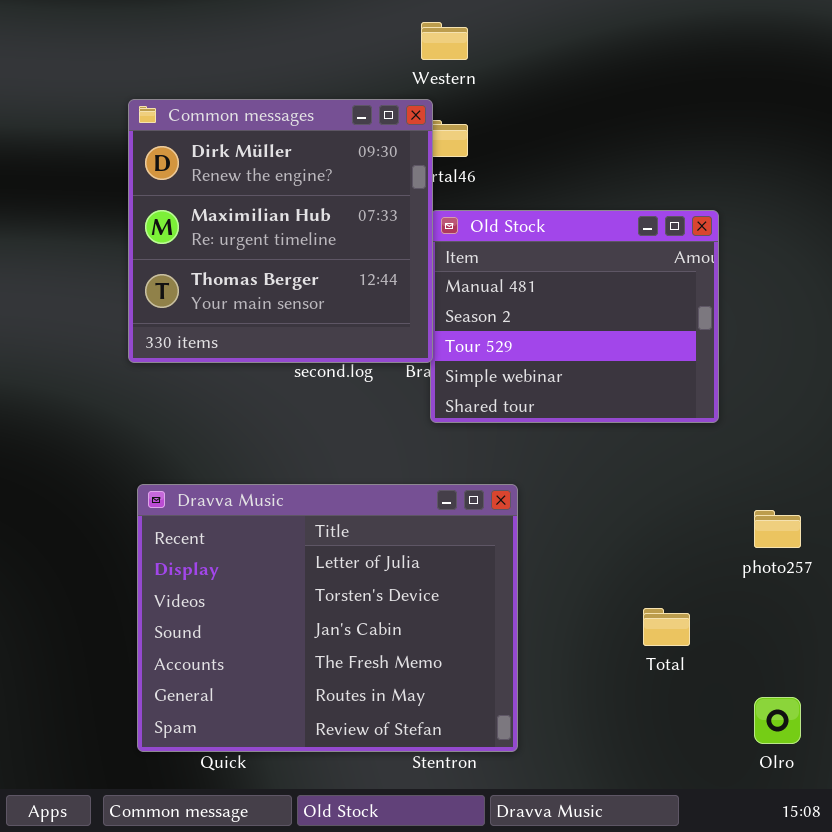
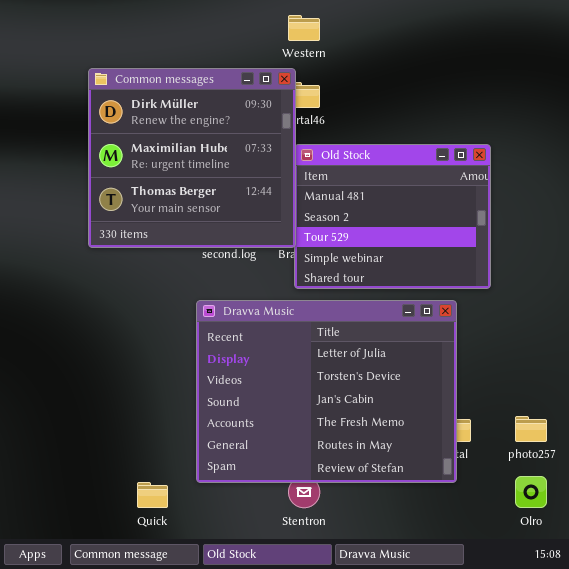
Dravva Music: [137,484,518,752] -> [196,300,457,483], moved
photo257: [754,510,801,548] -> [515,416,547,442], moved

